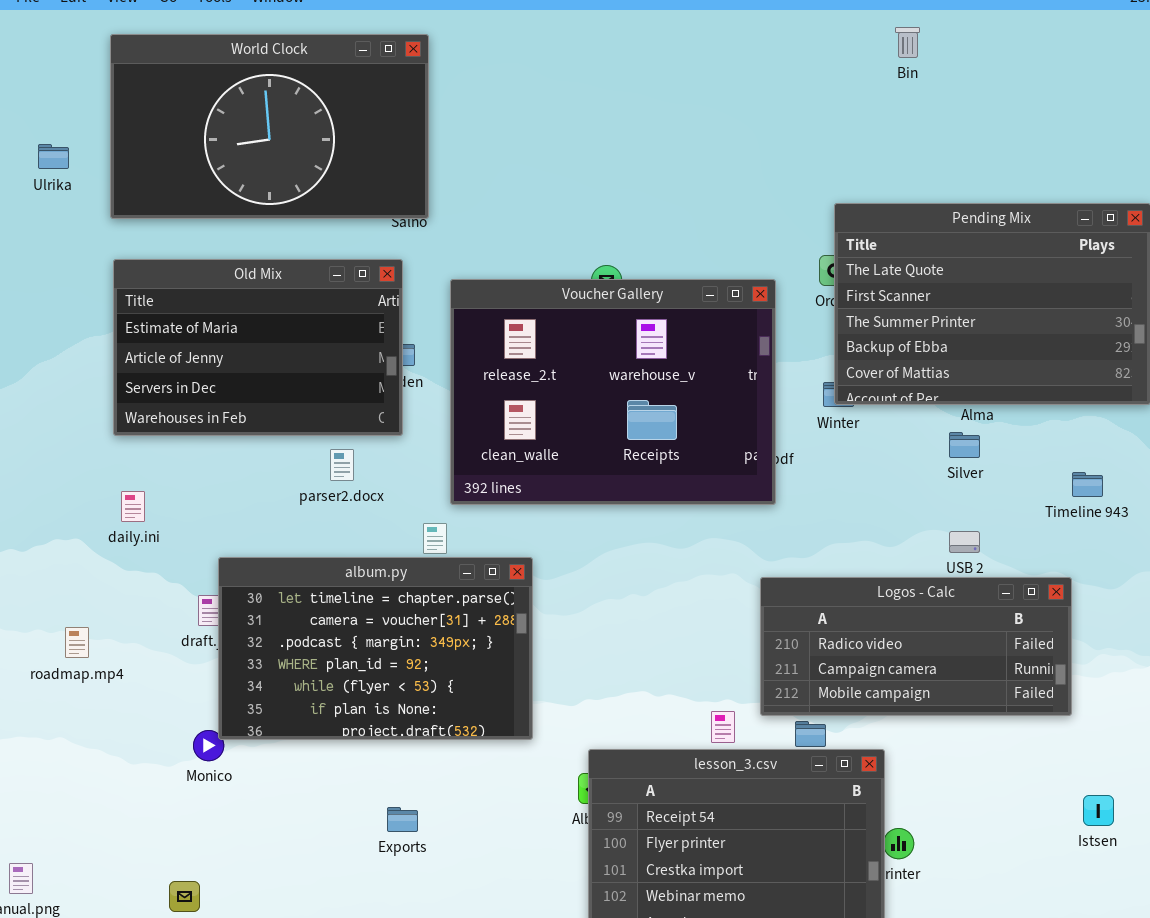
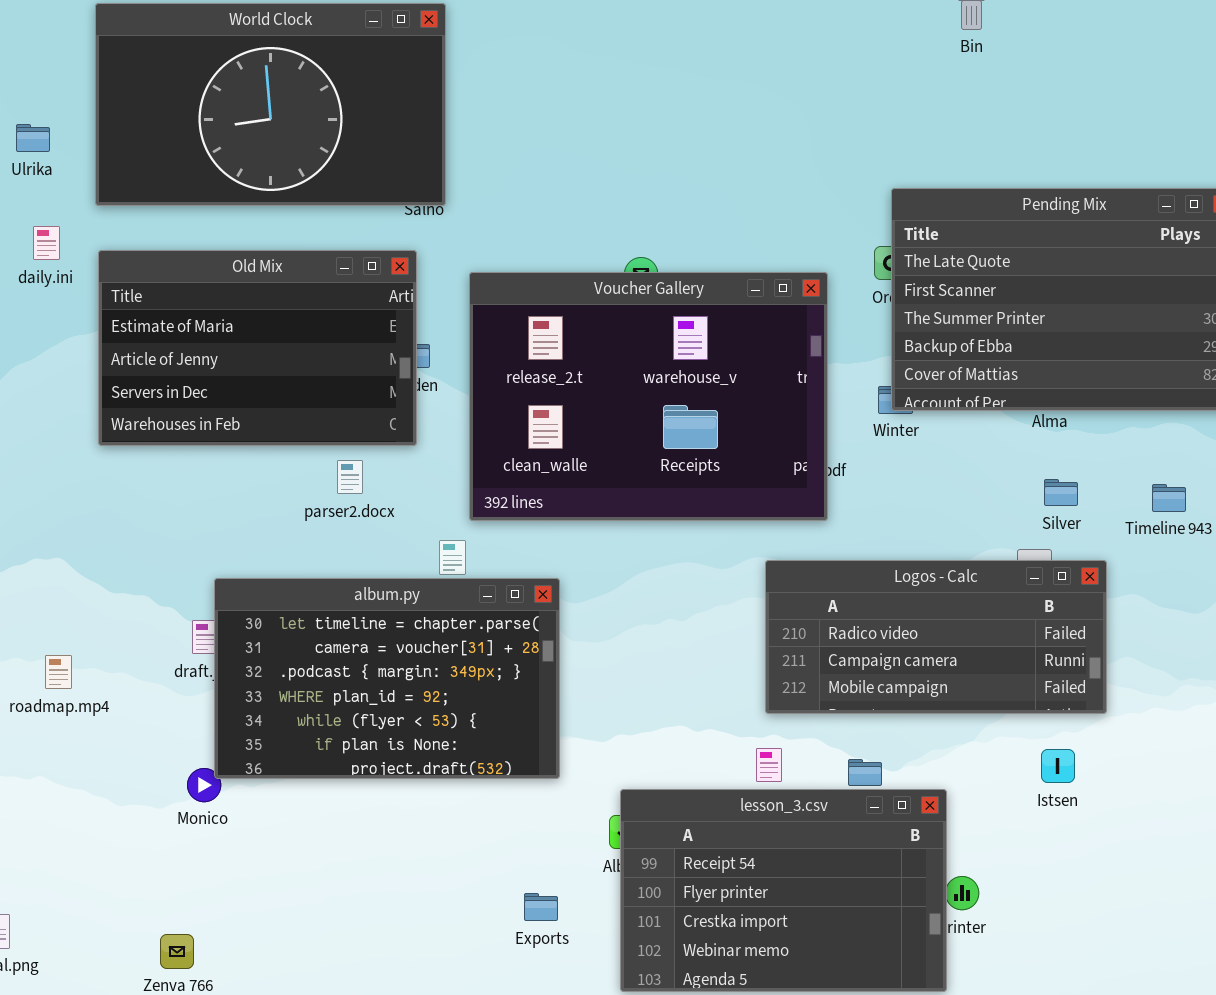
Silver: [949,432,980,458] -> [1044,479,1078,506], moved
daily.ini: [121,491,145,522] -> [33,226,60,260], moved
Logos - Calc: [760,577,1072,716] -> [765,560,1107,714], moved
Istsen: [1083,795,1114,826] -> [1041,749,1075,783], moved
Exports: [387,807,418,832] -> [524,893,558,921], moved

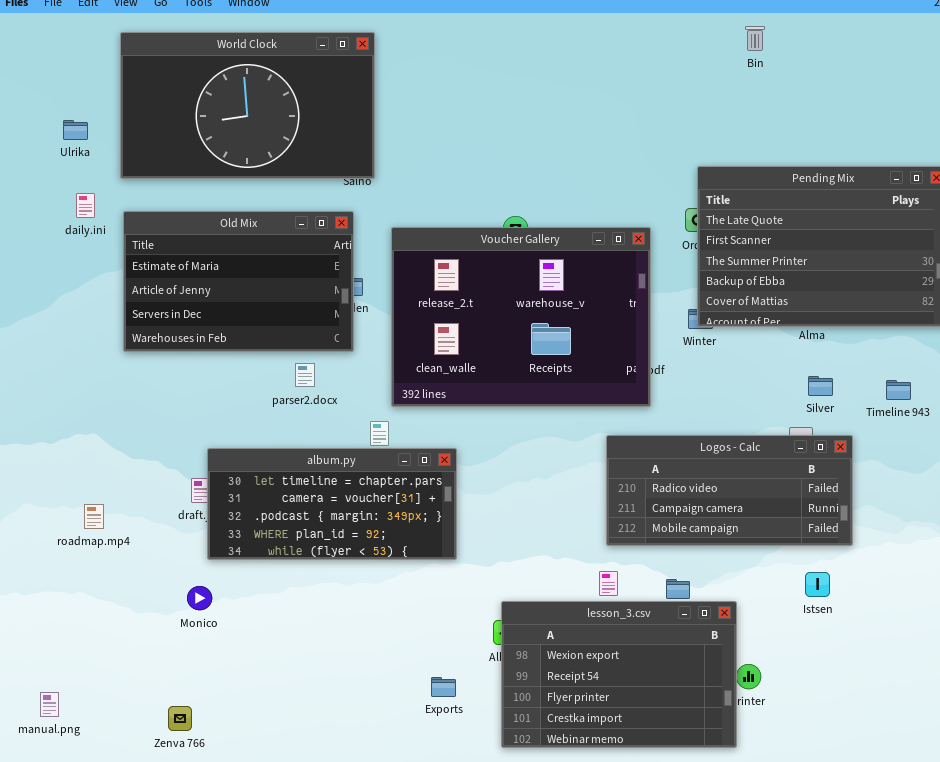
album.py: [214,578,560,779] -> [207,448,457,560], resized
lesson_3.csv: [620,789,947,992] -> [501,601,737,748], scrolled up 1 row

